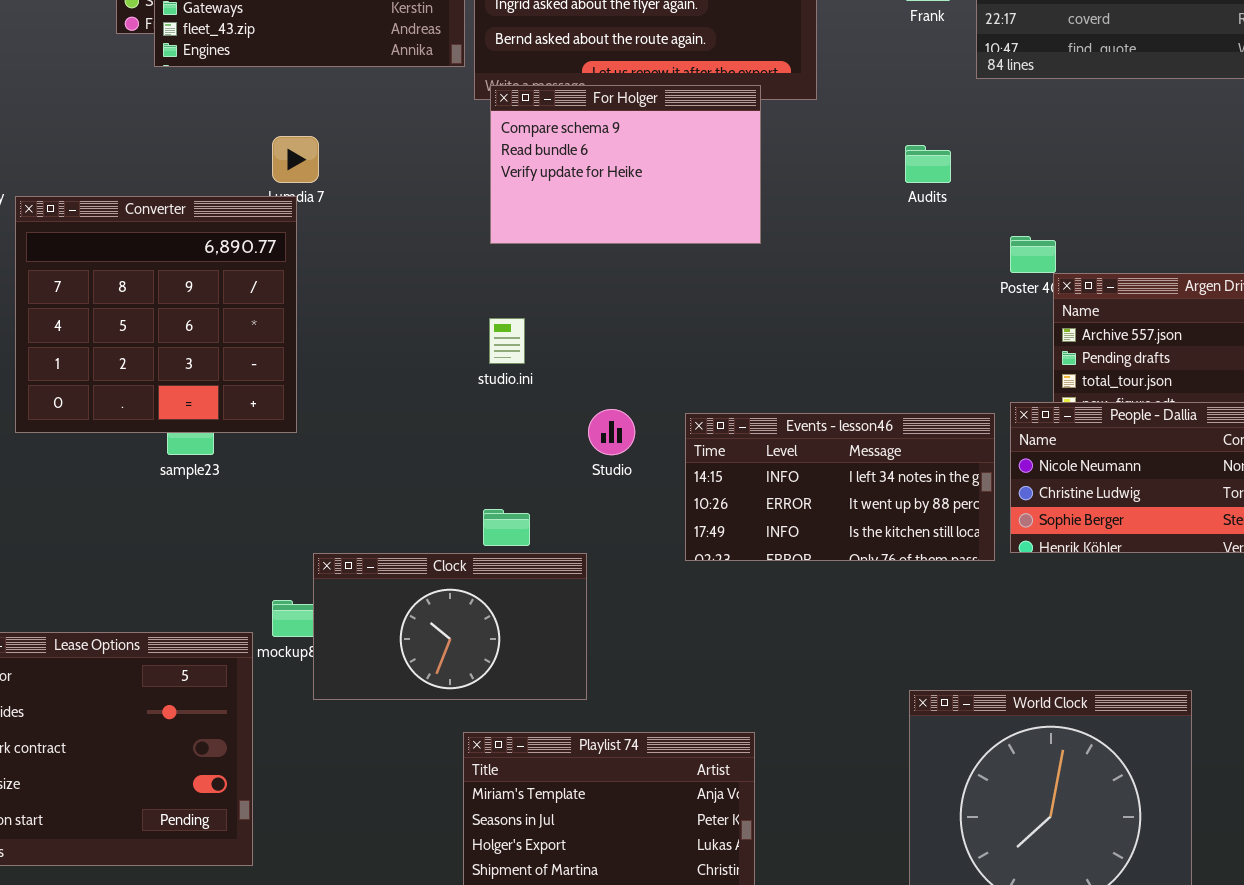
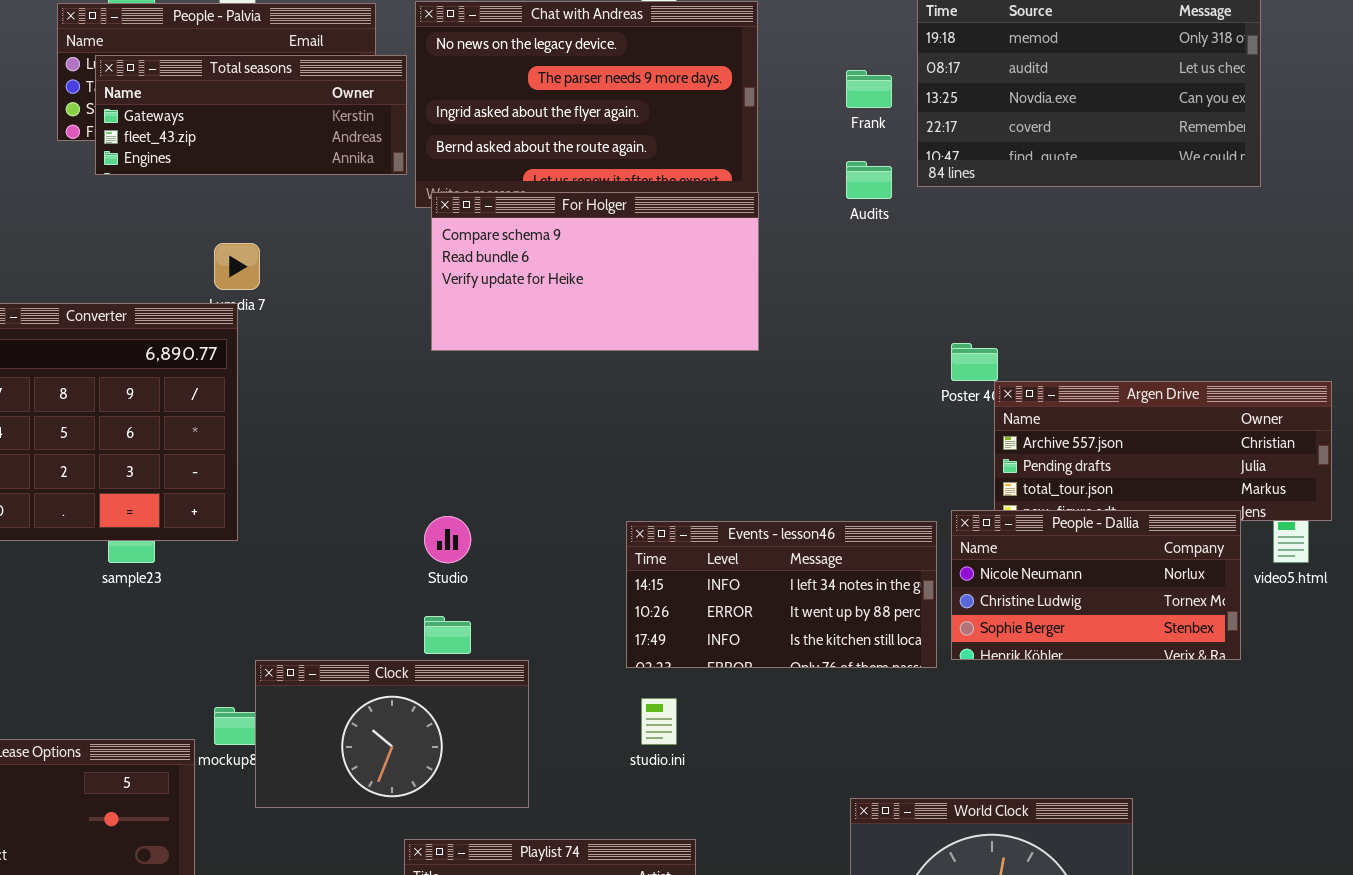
For Holger: [490,85,761,244] -> [431,192,759,351], resized
Audits: [905,145,951,183] -> [846,161,892,199], moved
studio.ini: [489,318,525,364] -> [641,698,677,745], moved
Studio: [588,409,635,455] -> [424,516,471,563], moved

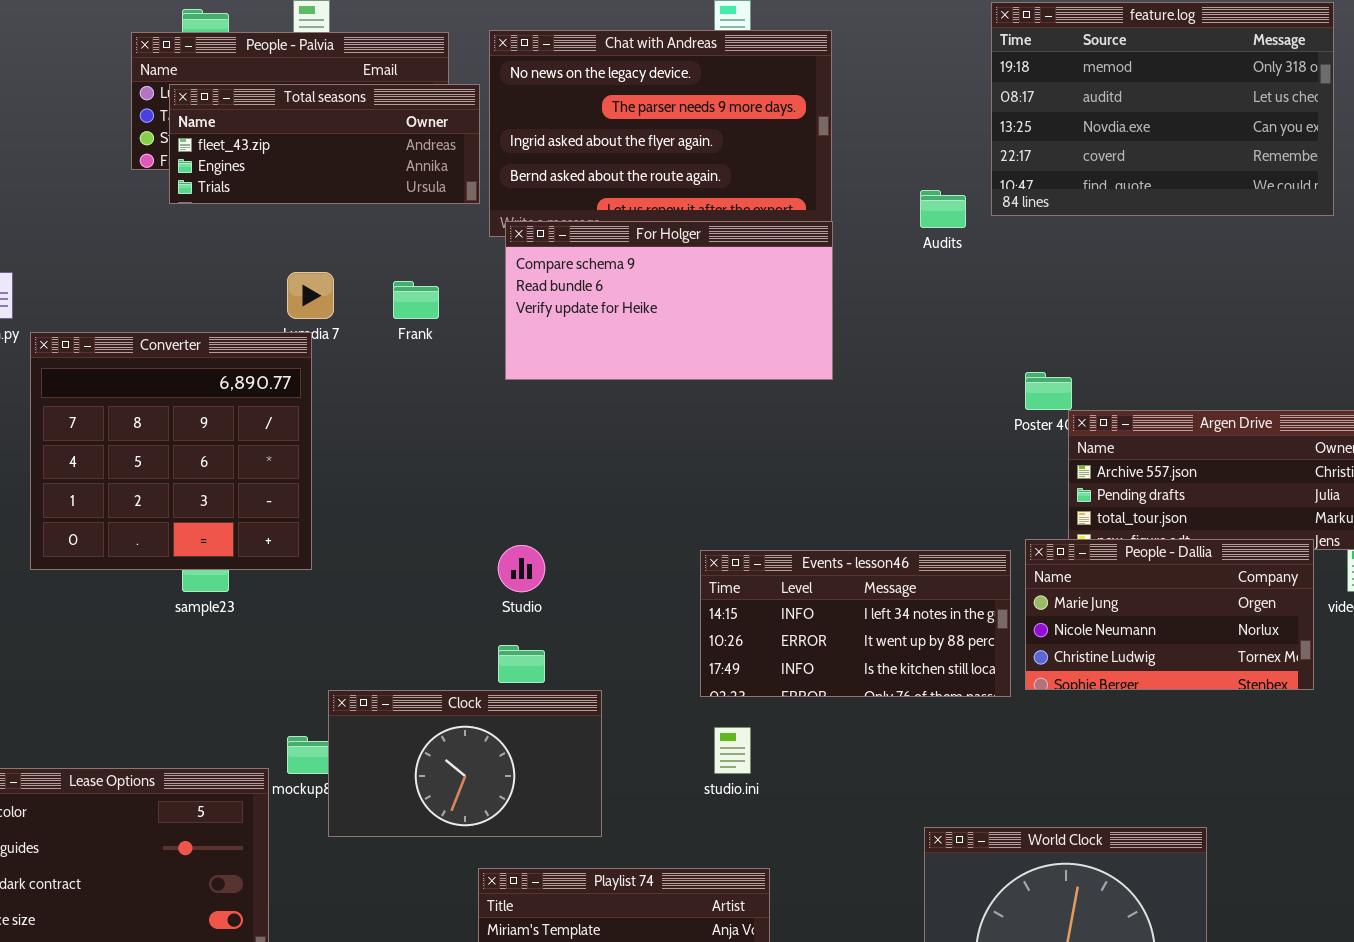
Total seasons: [95,55,407,175] -> [169,84,480,204], scrolled down 1 row
Frank: [846,70,892,108] -> [393,281,439,319], moved
People - Dallia: [951,510,1241,660] -> [1025,539,1314,690], scrolled up 1 row

